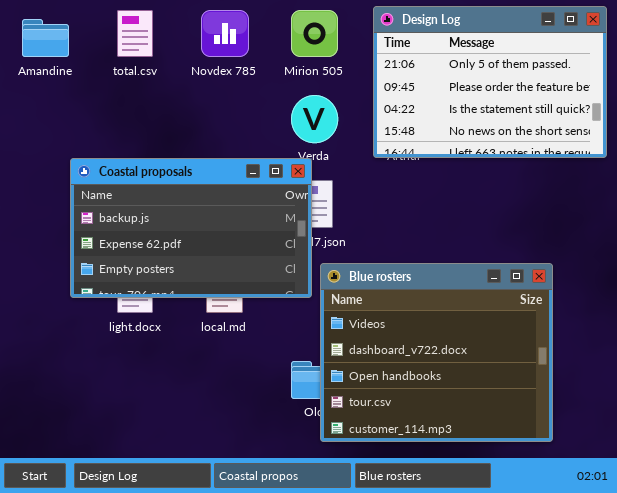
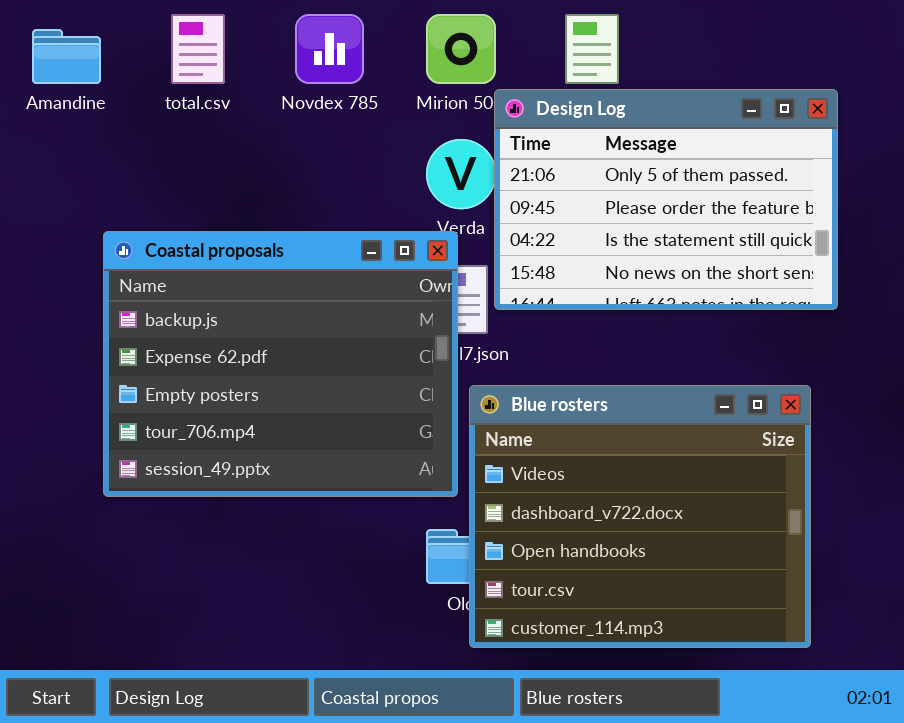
Design Log: [373,6,607,158] -> [494,89,838,310], moved
Coastal proposals: [70,158,312,298] -> [103,231,458,497], resized

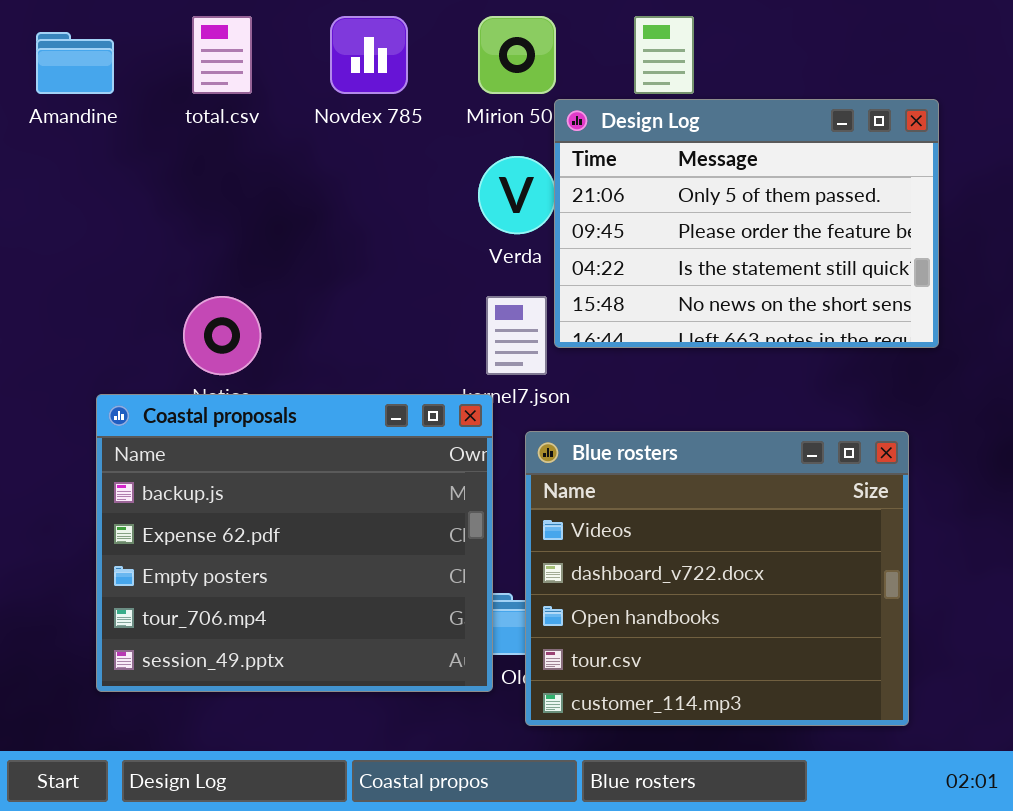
Coastal proposals: [103,231,458,497] -> [96,394,493,692], moved

